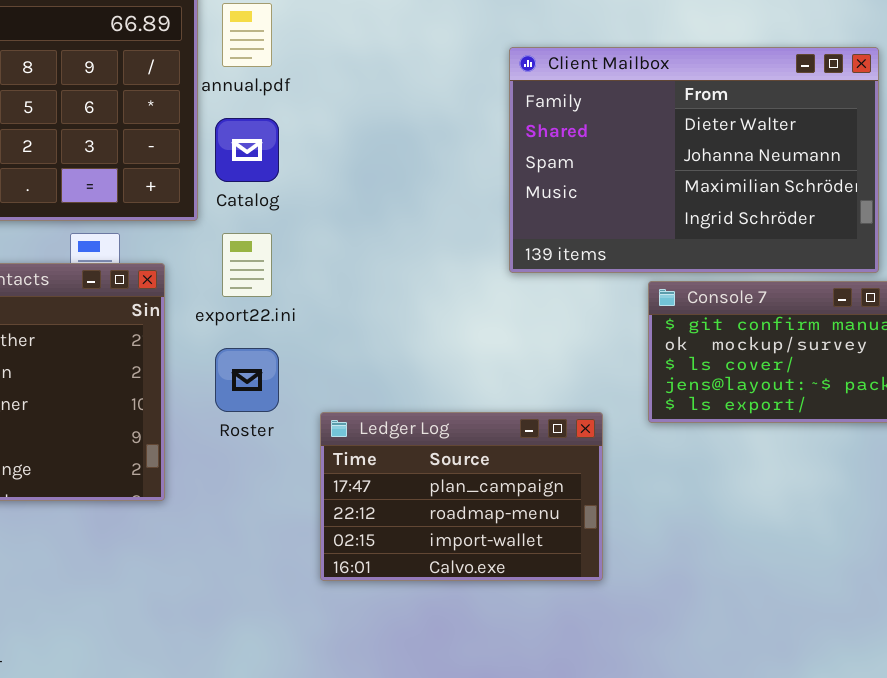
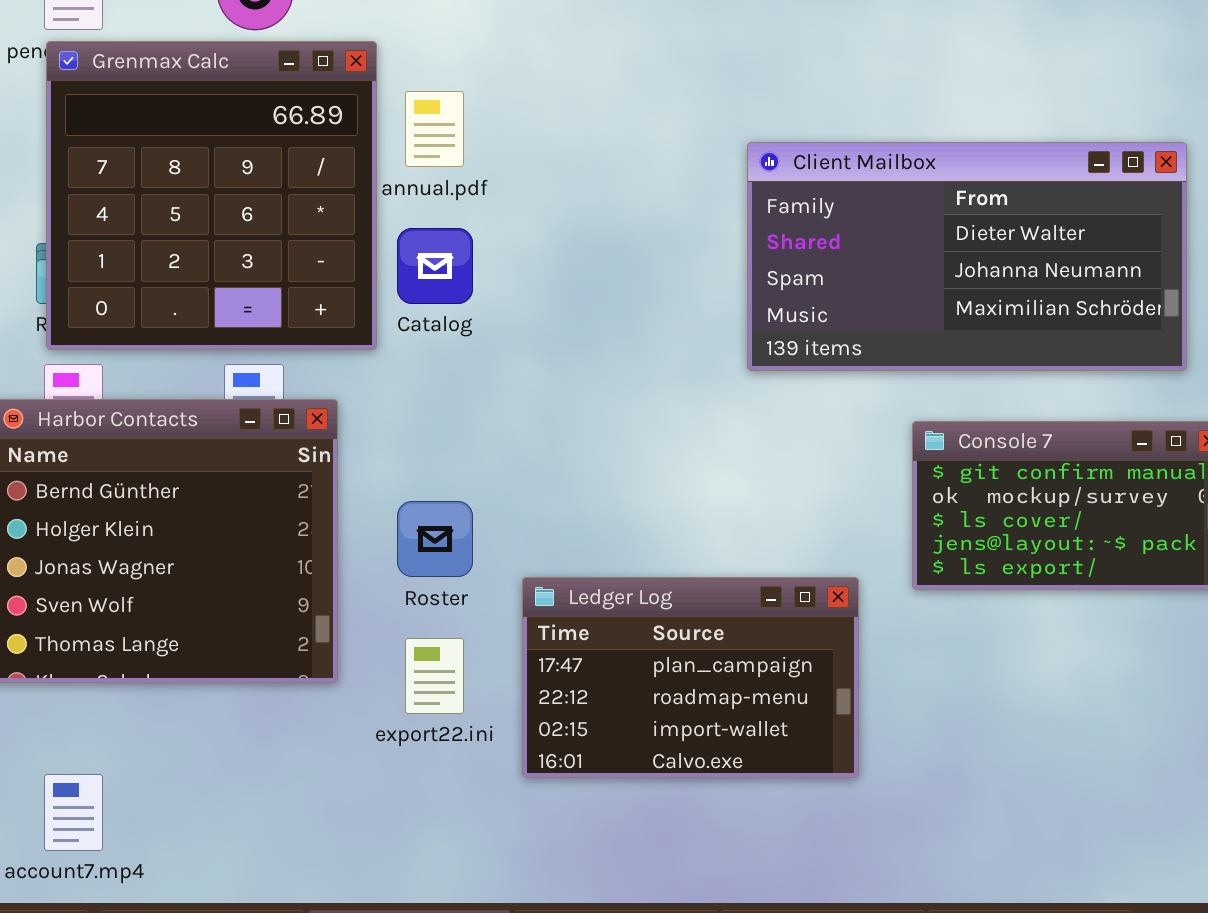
Client Mailbox: [509,47,879,273] -> [747,142,1187,371], resized
export22.ini: [222,233,272,297] -> [405,638,464,714], moved

